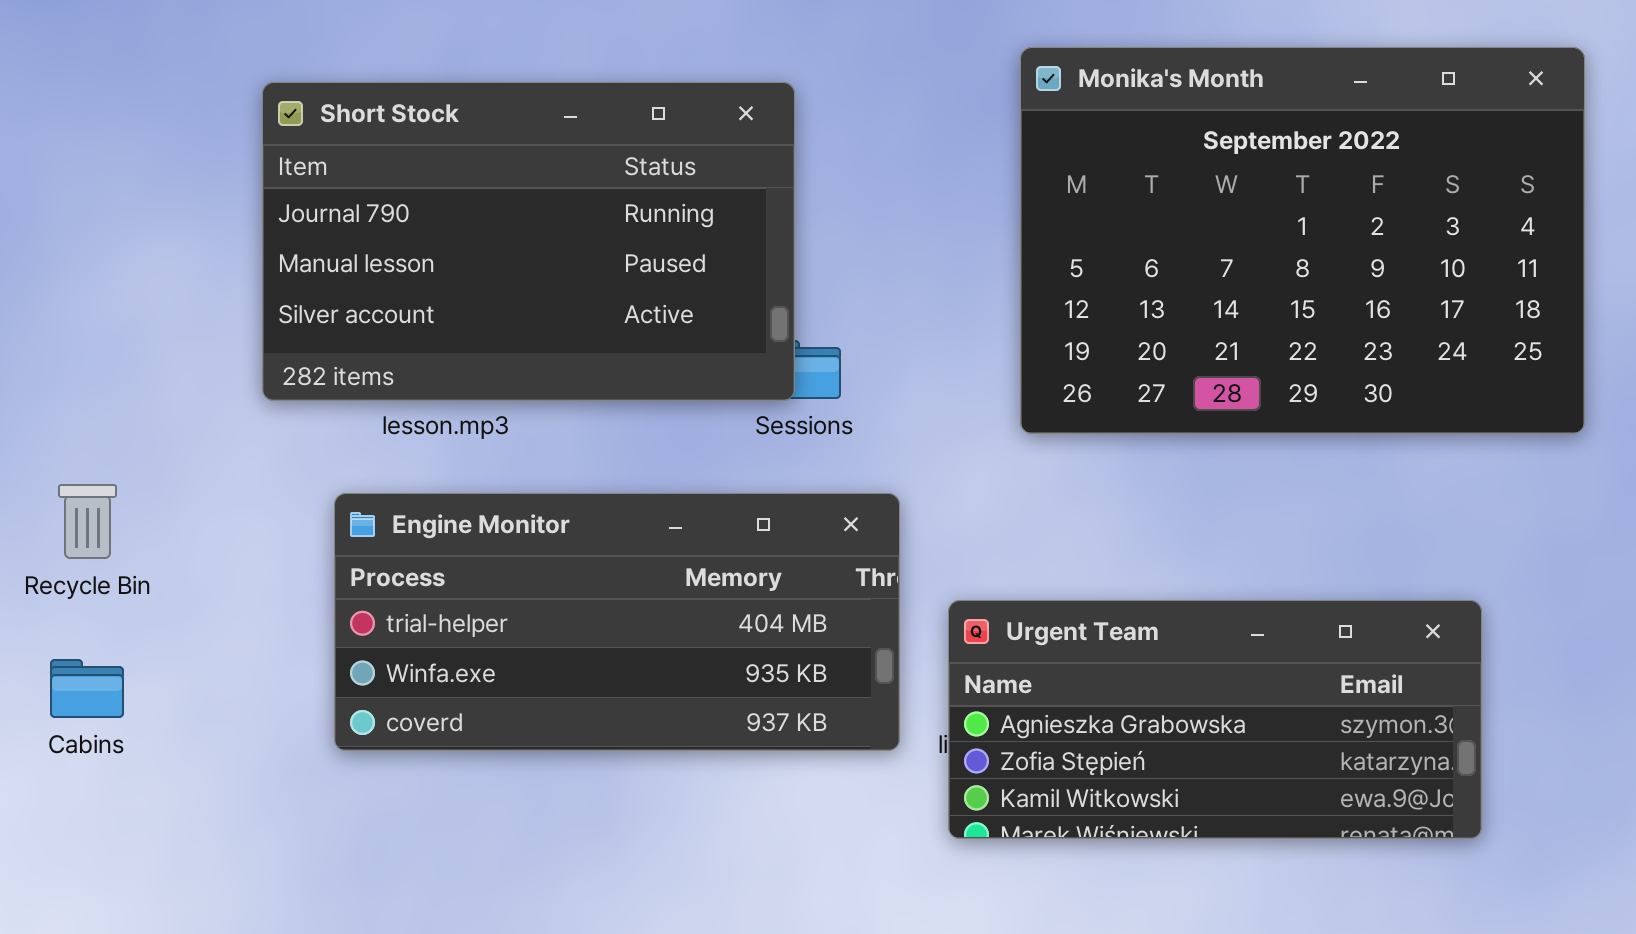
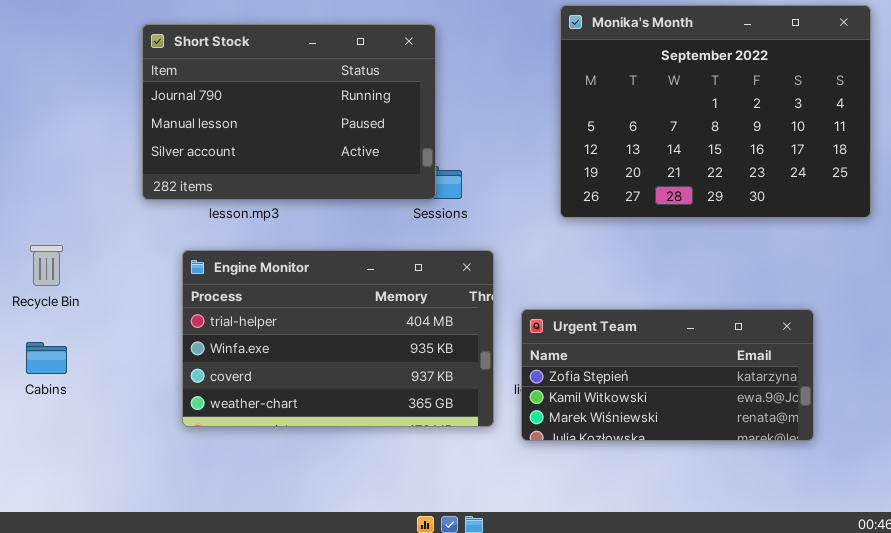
Engine Monitor: [334,493,900,751] -> [182,250,494,427], resized
Urgent Team: [948,600,1482,839] -> [521,309,814,441], scrolled down 1 row

